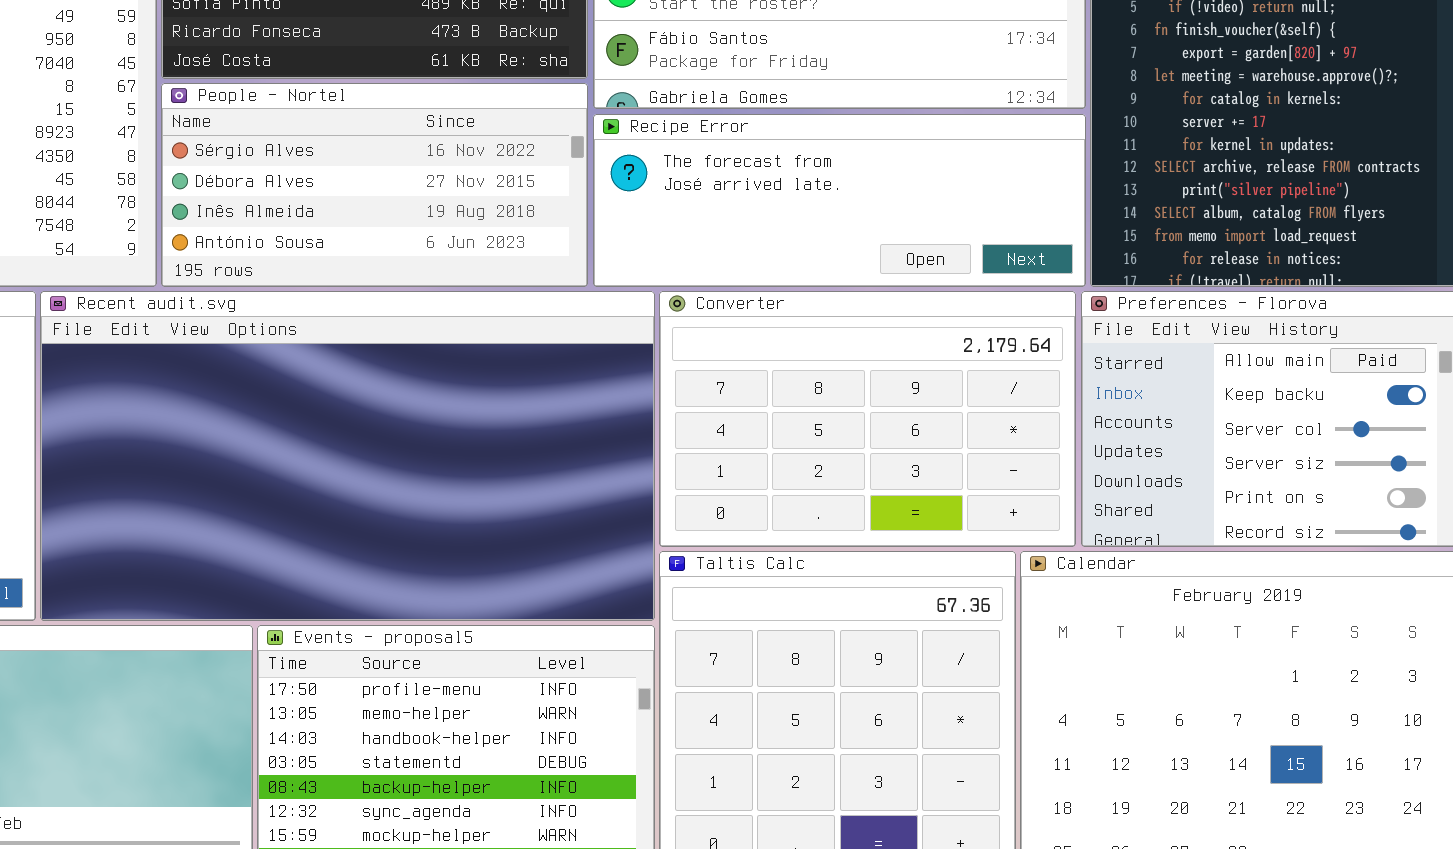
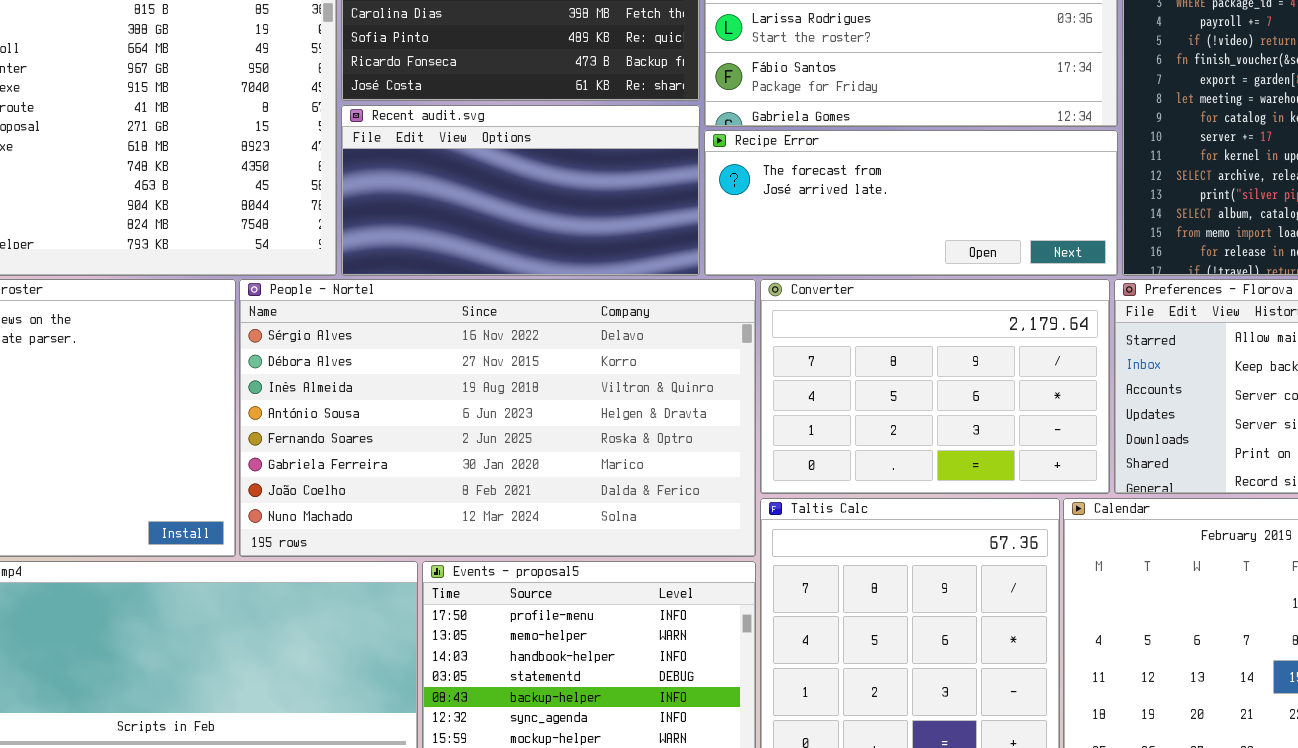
People - Nortel: [161,83,588,287] -> [239,279,756,557], moved, resized
Recent audit.svg: [40,291,655,621] -> [341,105,700,276], moved, resized

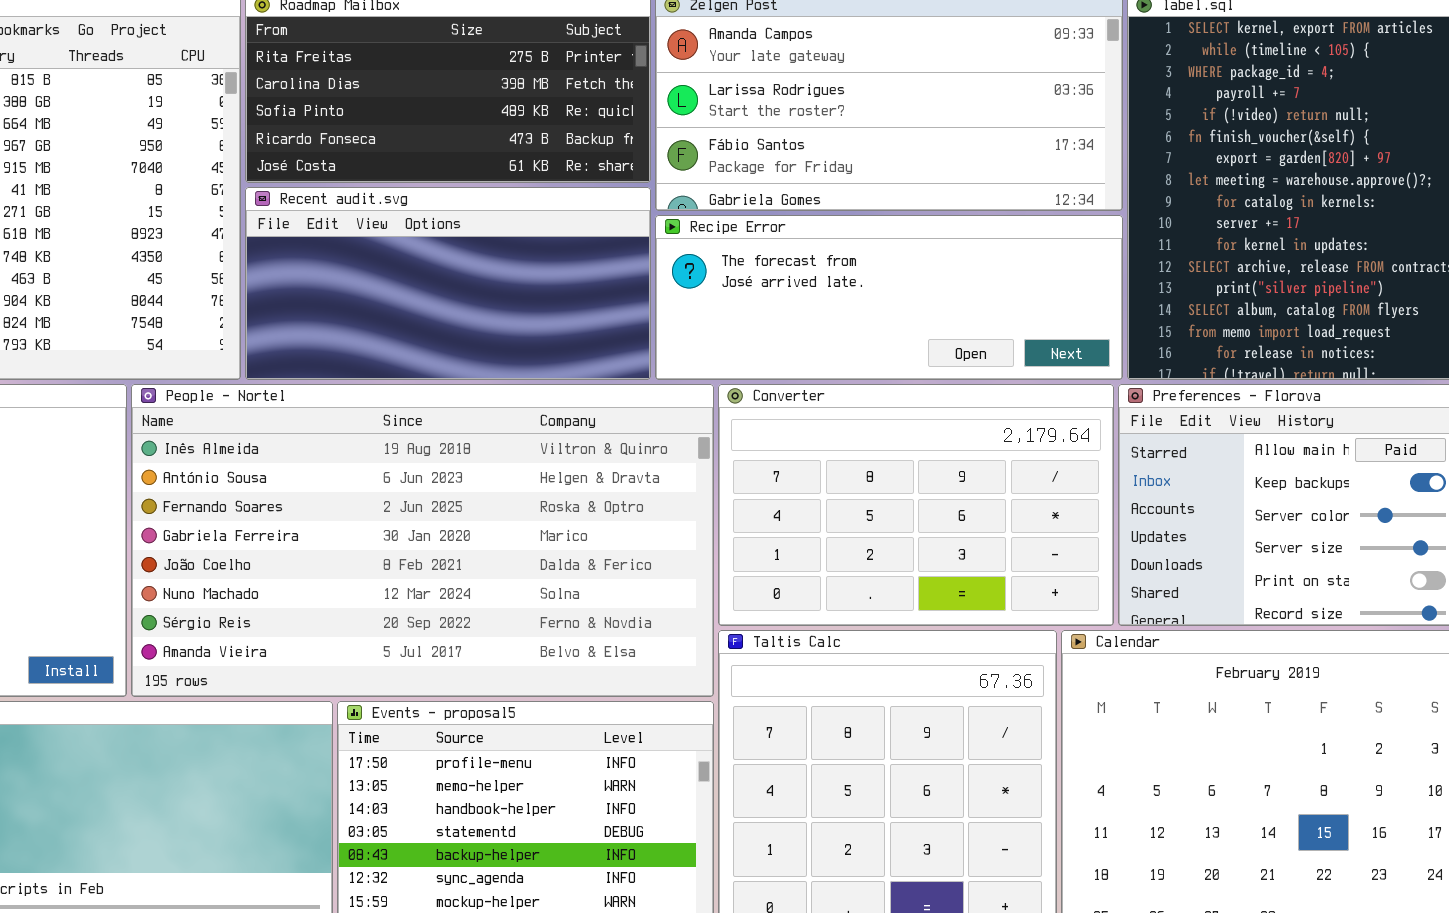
People - Nortel: [239,279,756,557] -> [131,384,714,697], scrolled down 2 rows

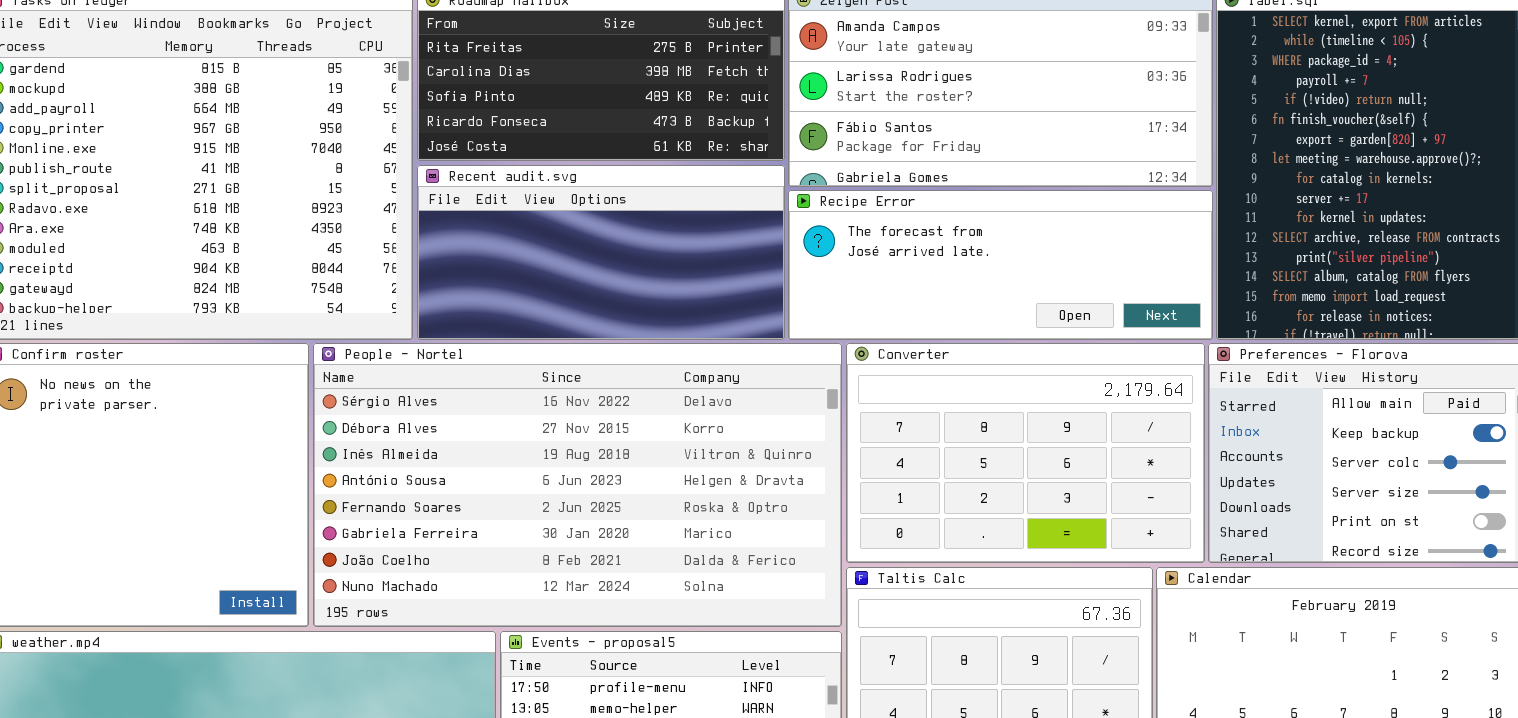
People - Nortel: [131,384,714,697] -> [313,343,842,627], scrolled up 2 rows

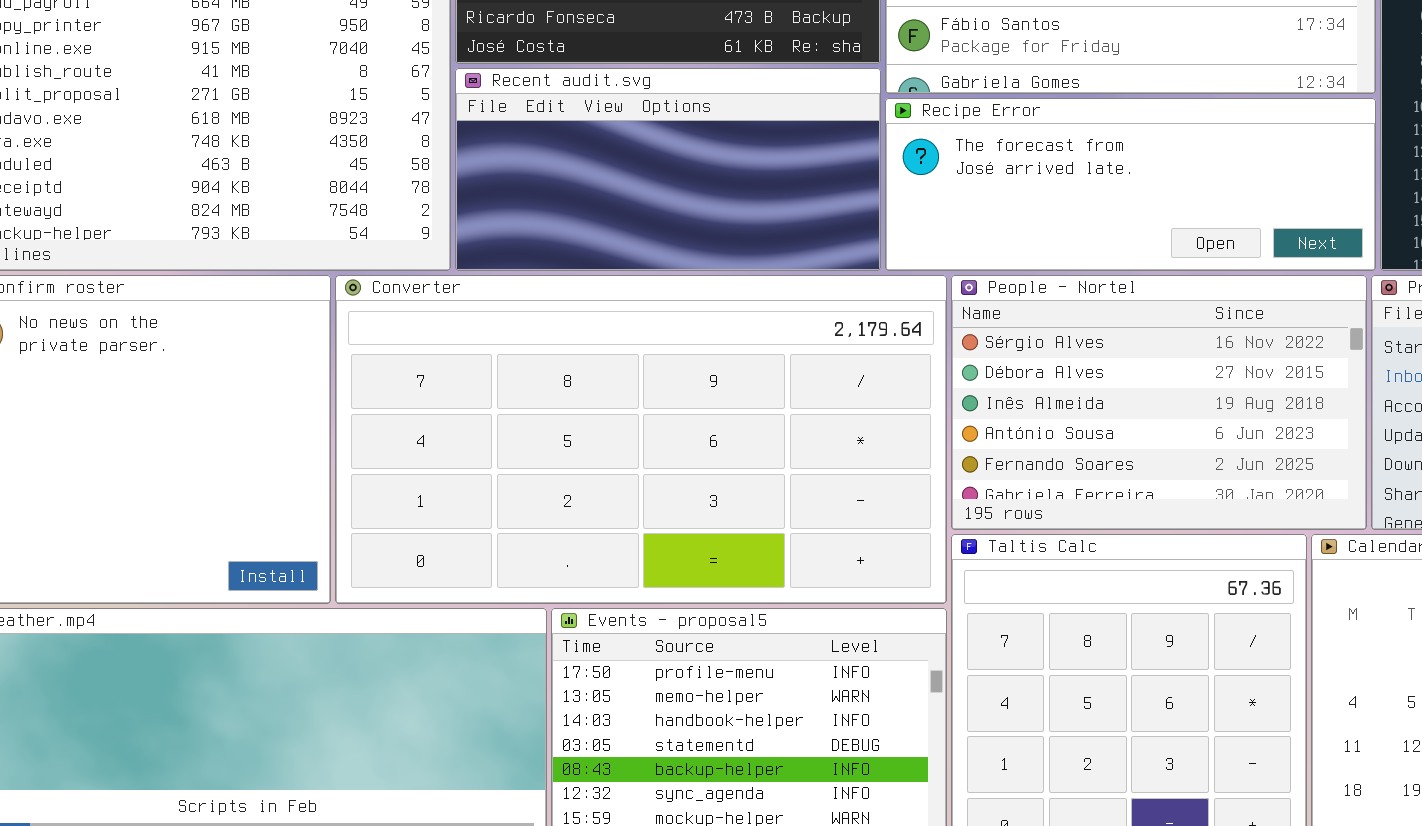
People - Nortel: [313,343,842,627] -> [951,275,1367,530], moved, resized
Converter: [846,343,1205,563] -> [335,275,947,604], moved, resized

